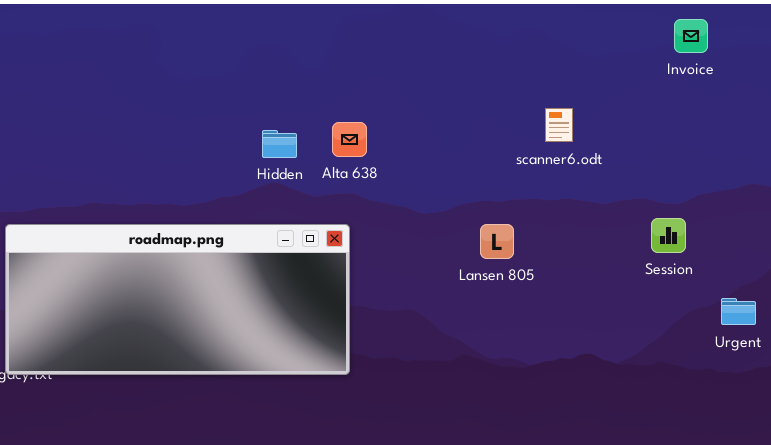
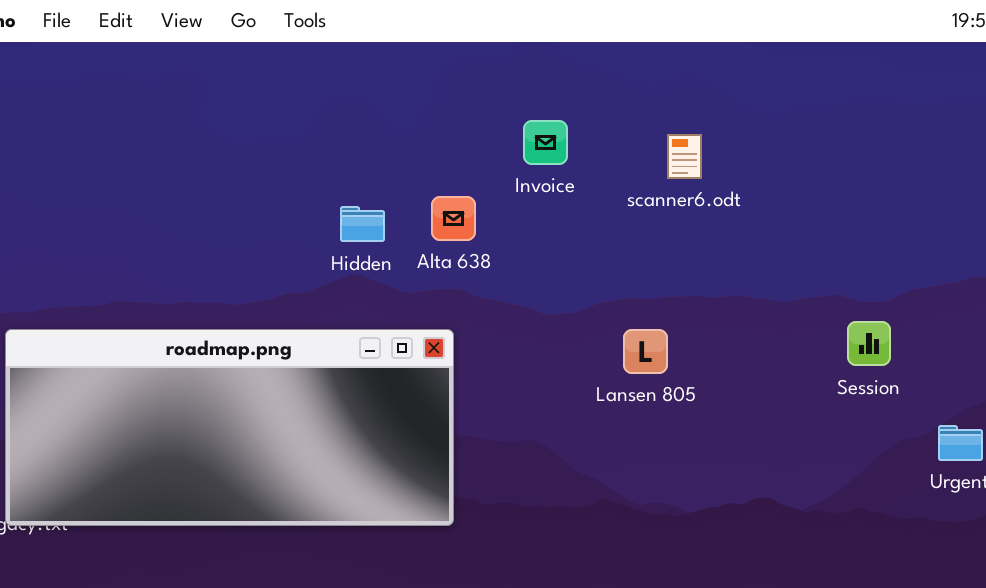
Invoice: [674,19,708,53] -> [523,120,568,165], moved
scanner6.odt: [545,108,573,142] -> [667,134,702,179], moved

